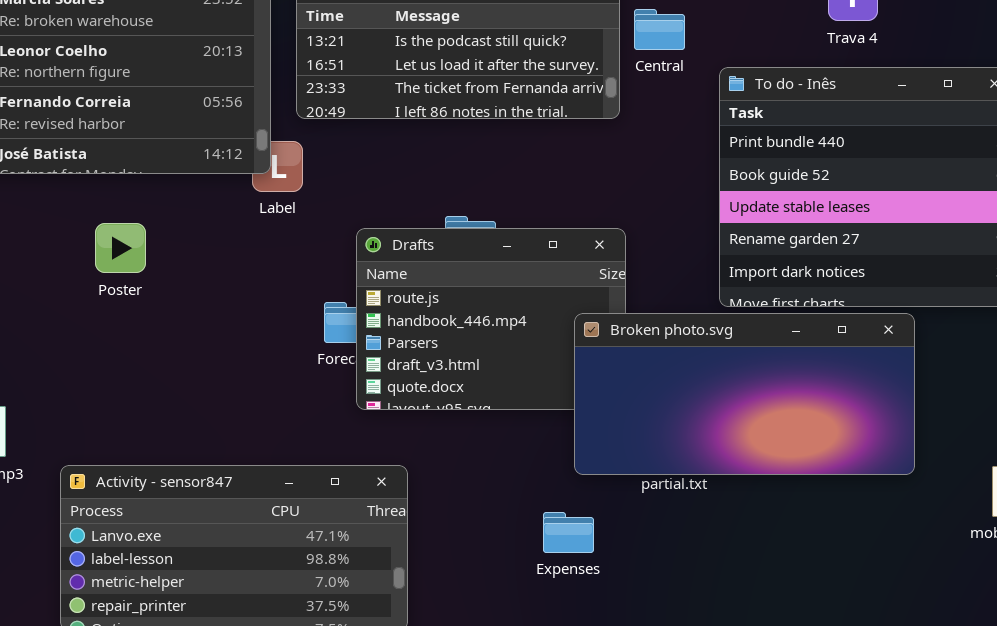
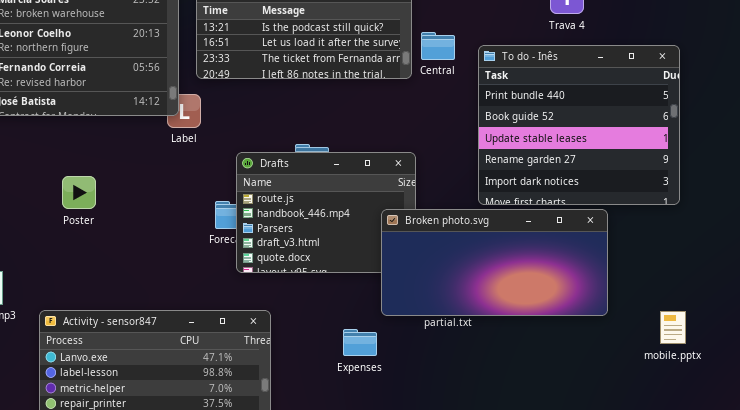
Central: [634,9,685,50] -> [421,32,455,60], moved
Poster: [95,223,146,273] -> [62,176,96,209], moved
Expenses: [543,512,594,553] -> [343,329,377,356], moved

